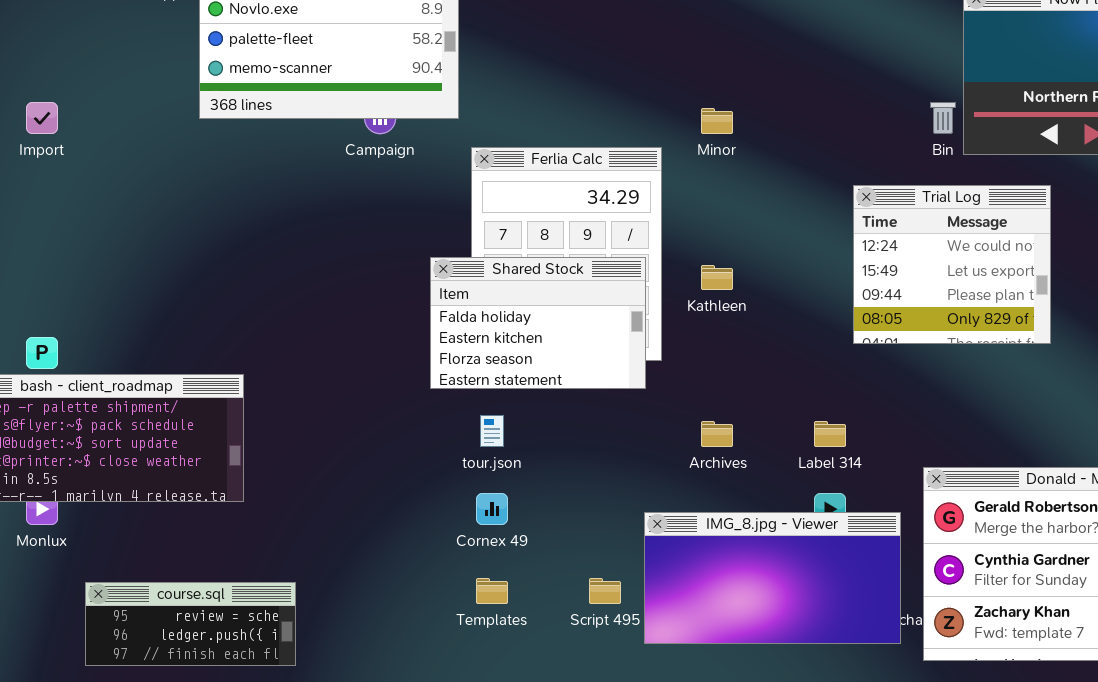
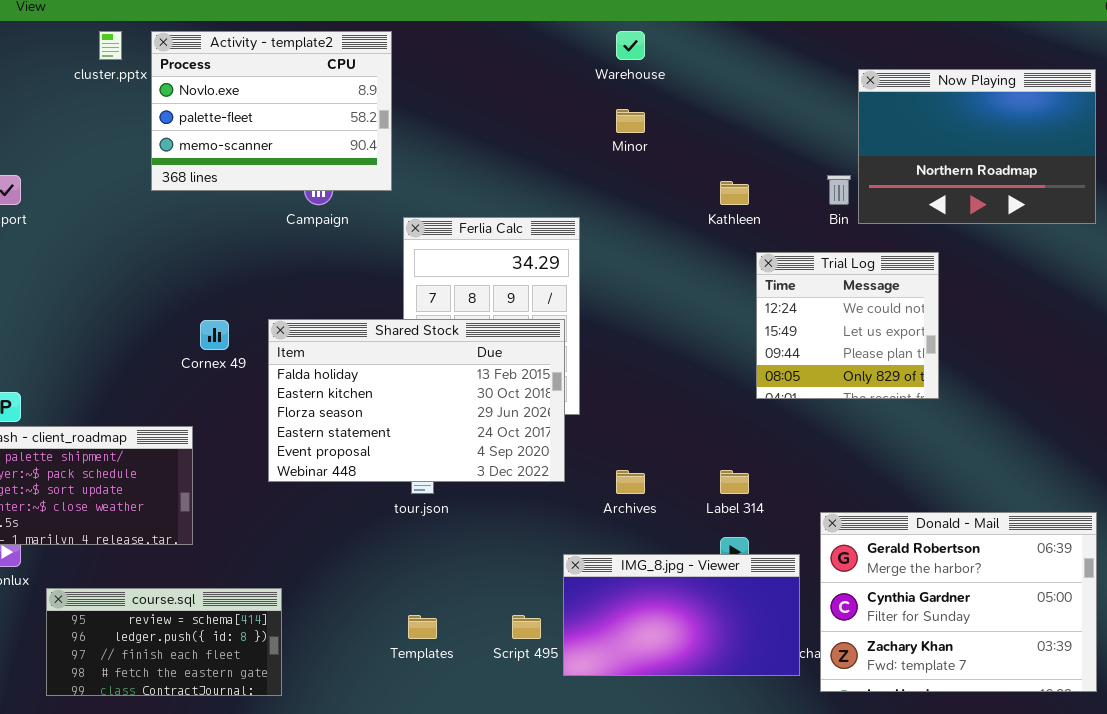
Minor: [701,108,733,134] -> [616,109,645,133], moved
Shared Stock: [430,257,646,389] -> [268,319,565,482], resized
Kathleen: [701,265,733,290] -> [720,181,749,205], moved
Cornex 49: [476,493,508,525] -> [200,320,229,350], moved
course.sql: [85,582,296,666] -> [46,588,282,696], resized

